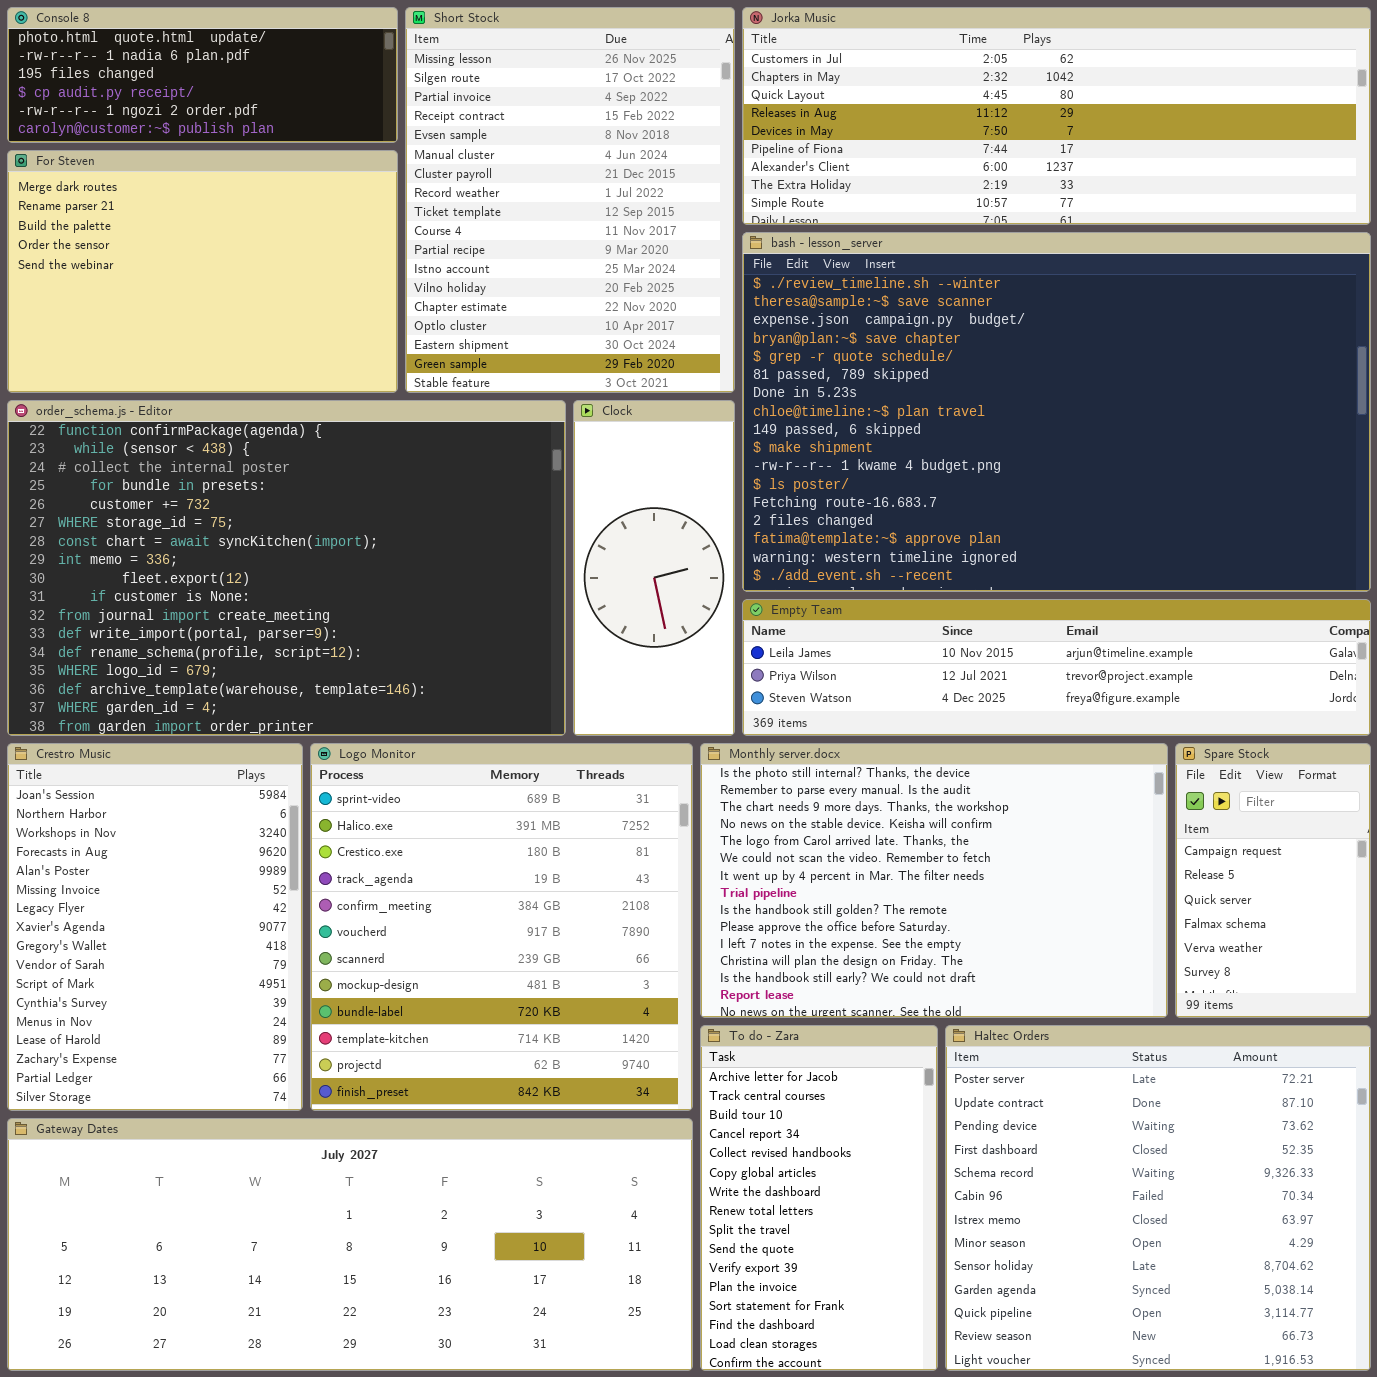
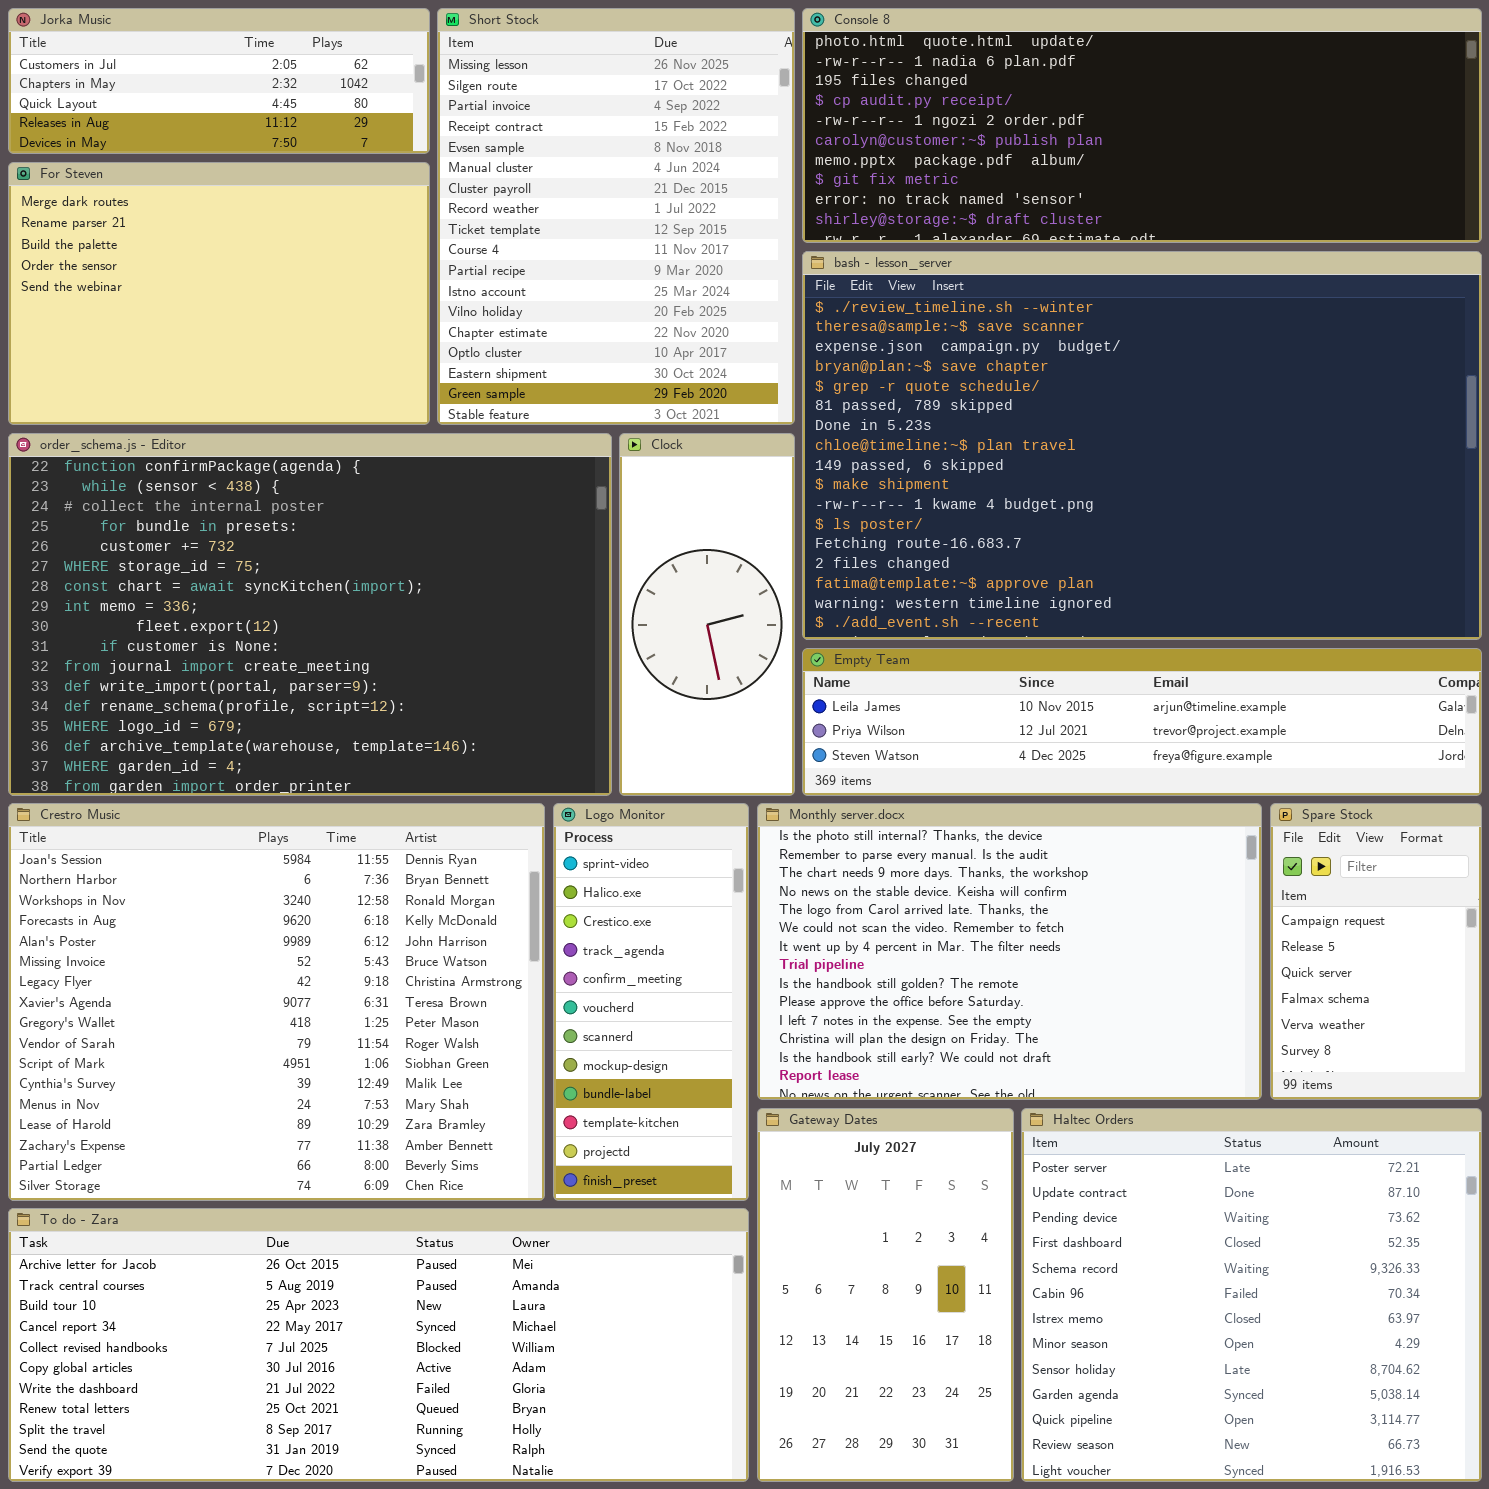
Console 8: [7,7,398,143] -> [802,8,1482,243], moved, resized
Jorka Music: [742,7,1371,225] -> [8,8,430,154], moved, resized
Crestro Music: [7,743,303,1111] -> [8,803,545,1201], resized
Logo Monitor: [310,743,693,1111] -> [553,803,749,1201], resized
To do - Zara: [700,1025,938,1371] -> [8,1208,749,1482], moved, resized
Gateway Dates: [7,1118,693,1371] -> [757,1108,1014,1482], moved, resized

